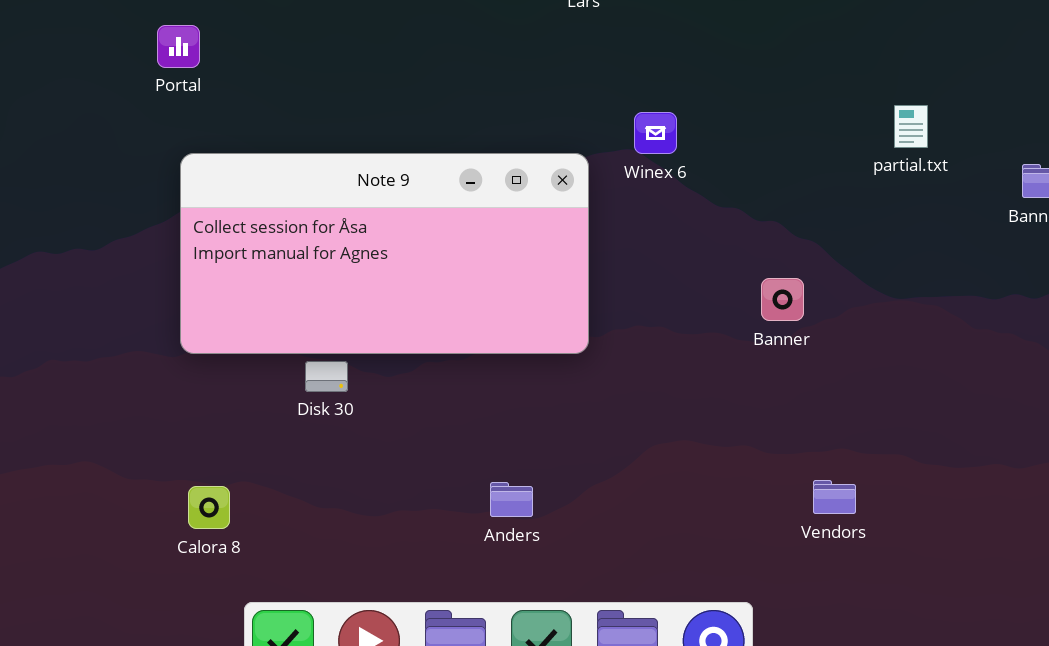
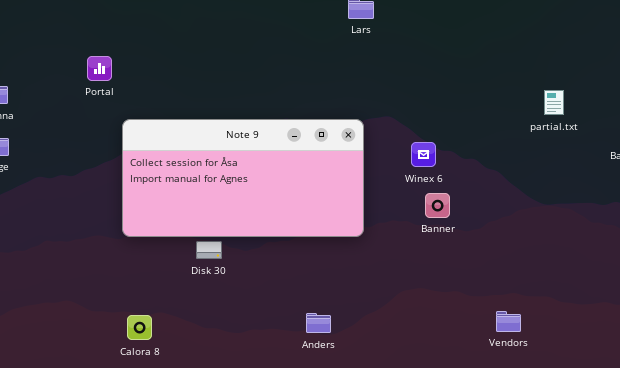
Portal: [157,25,200,68] -> [87,56,112,81], moved
Winex 6: [634,112,677,154] -> [411,142,436,167], moved
Banner: [761,278,804,321] -> [425,193,450,218], moved

